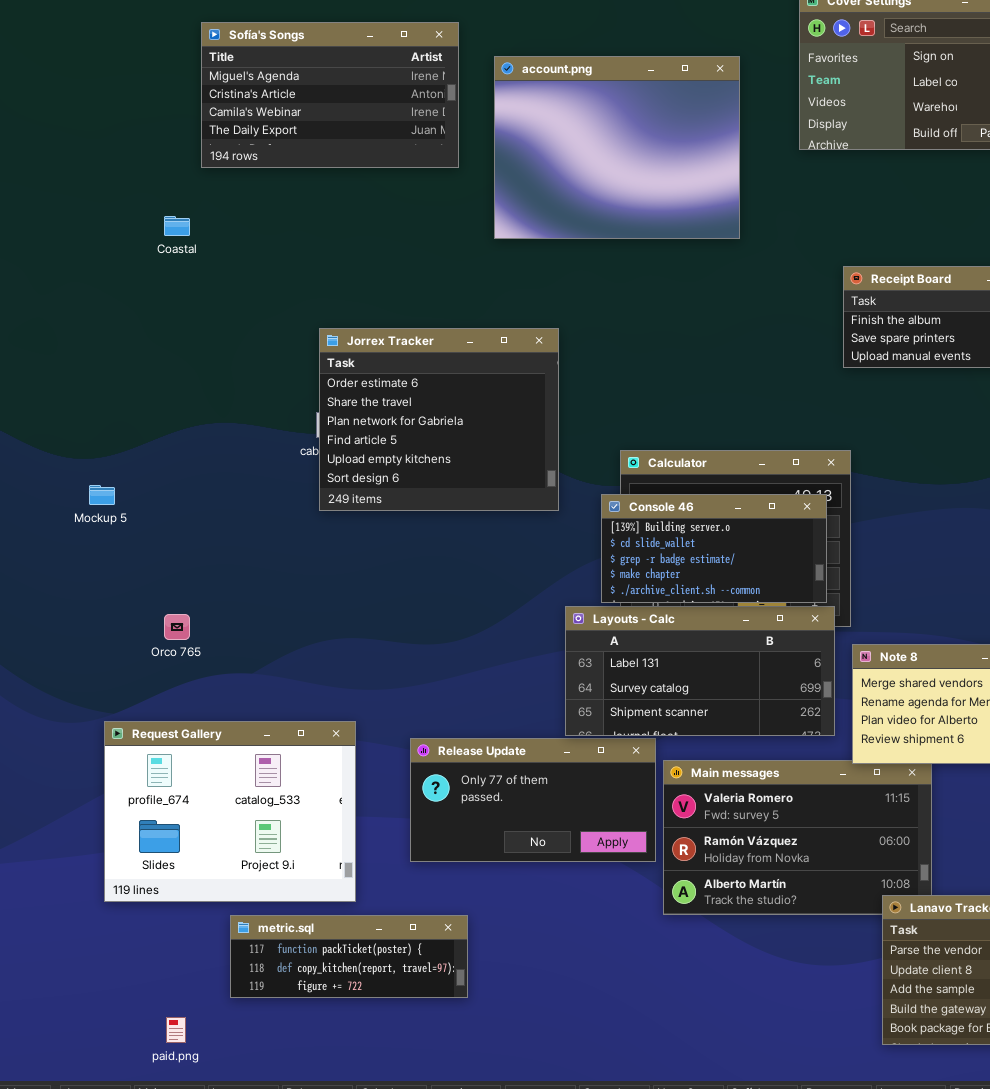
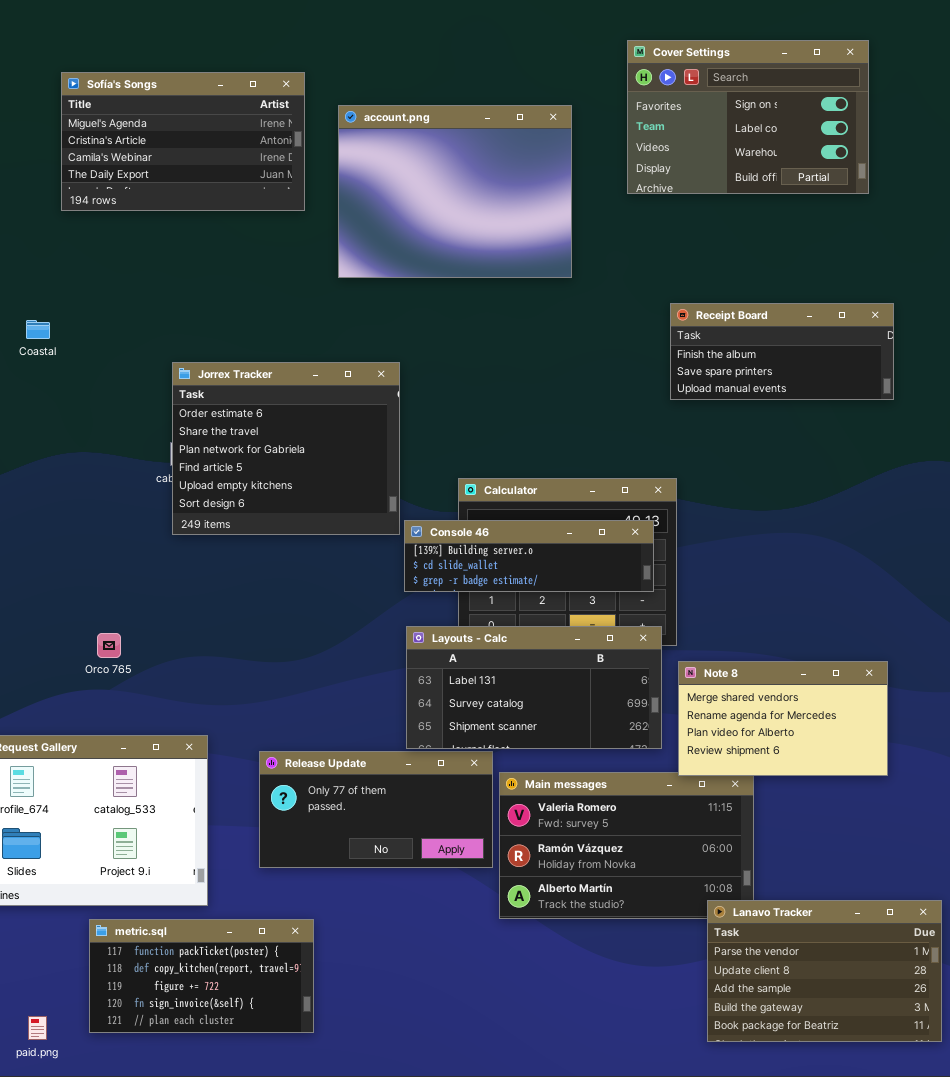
Coastal: [164,216,190,236] -> [26,320,50,339], moved
Console 46: [601,494,827,603] -> [404,520,654,592], resized
Orco 765: [164,614,190,640] -> [97,633,121,658], moved
metric.sql: [230,915,468,998] -> [89,919,314,1033], resized

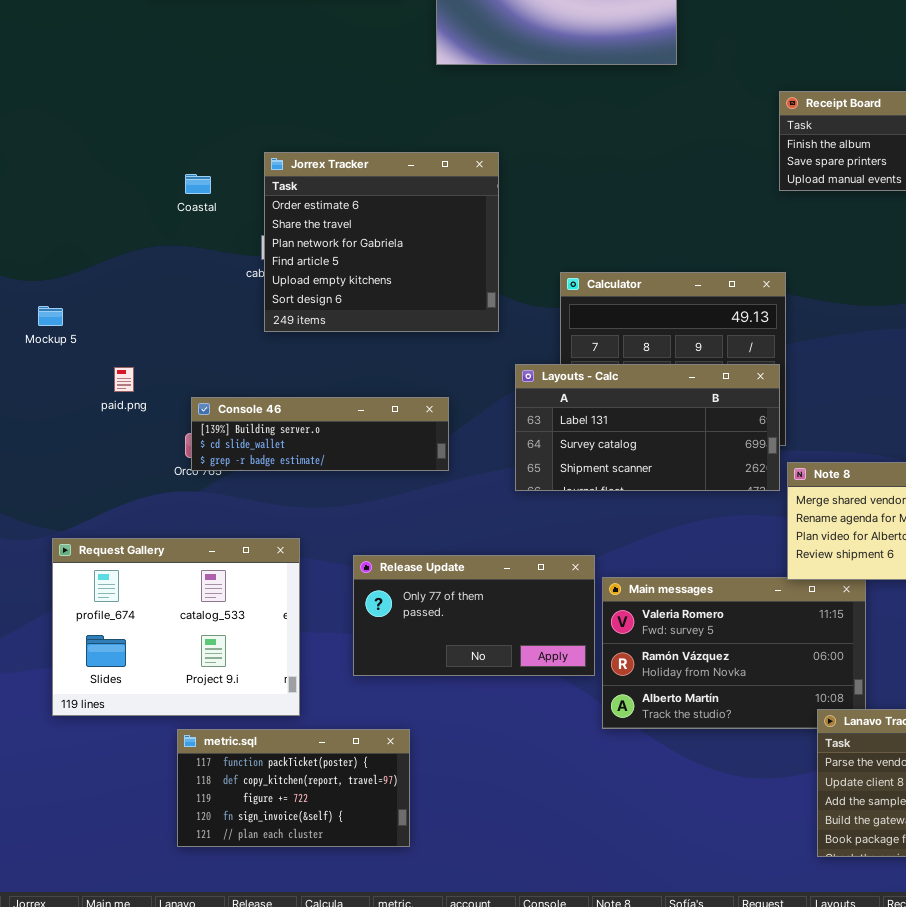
Coastal: [26,320,50,339] -> [185,174,211,194], moved
Console 46: [404,520,654,592] -> [191,397,449,471], moved
Layouts - Calc: [406,626,662,749] -> [515,364,780,491], moved
paid.png: [28,1016,47,1040] -> [114,367,134,392], moved

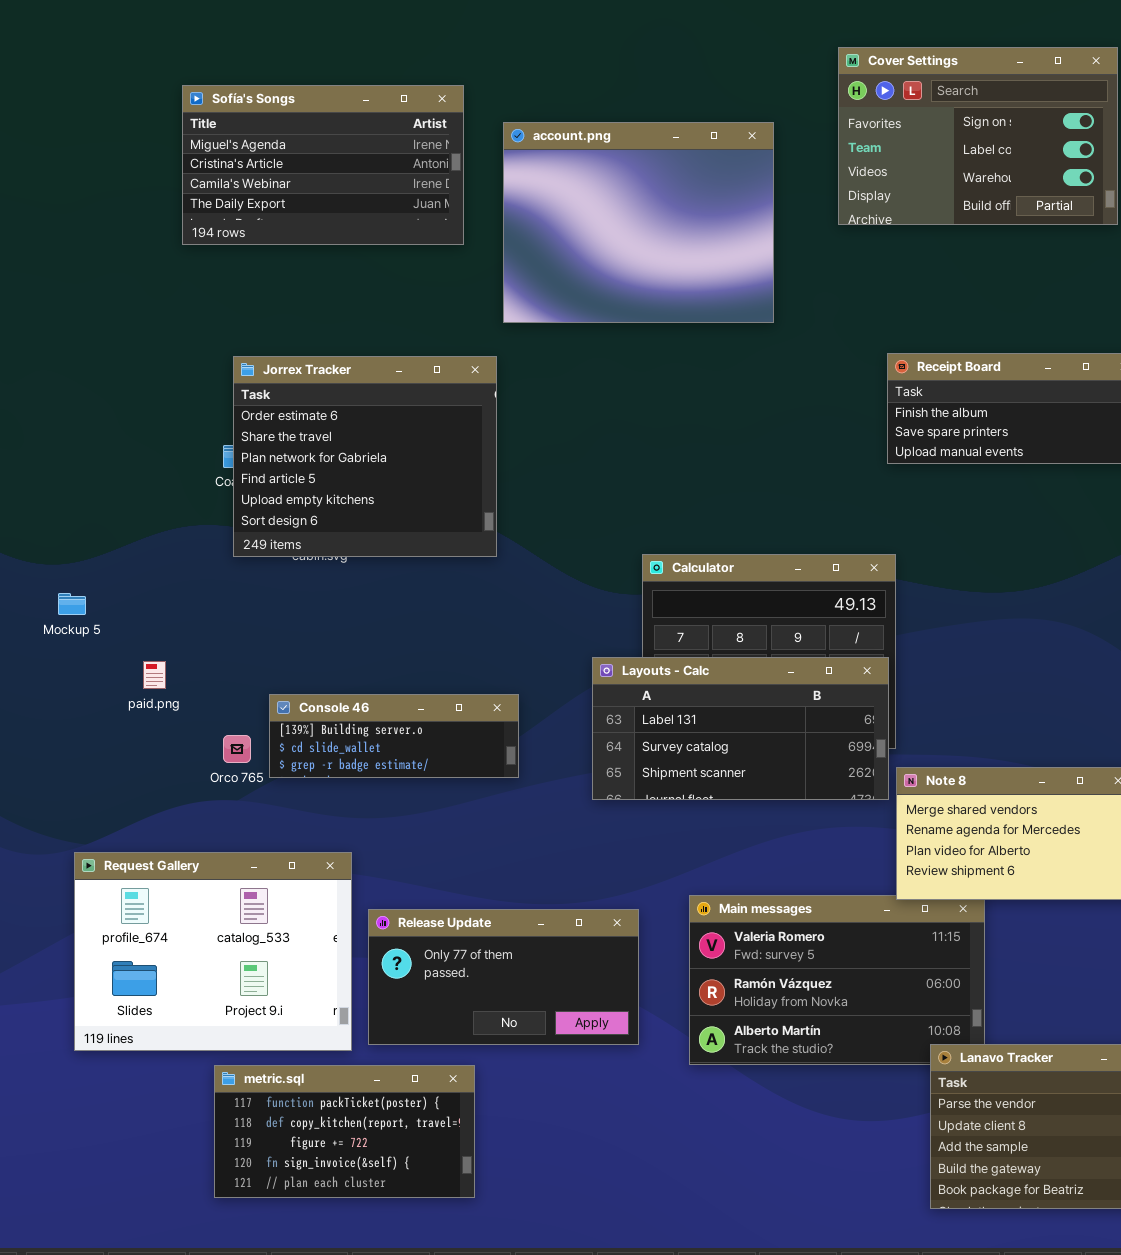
Jorrex Tracker: [264,152,499,332] -> [233,356,497,557], moved
Console 46: [191,397,449,471] -> [269,694,519,778], resized
Release Update: [353,555,595,676] -> [368,909,639,1045], moved

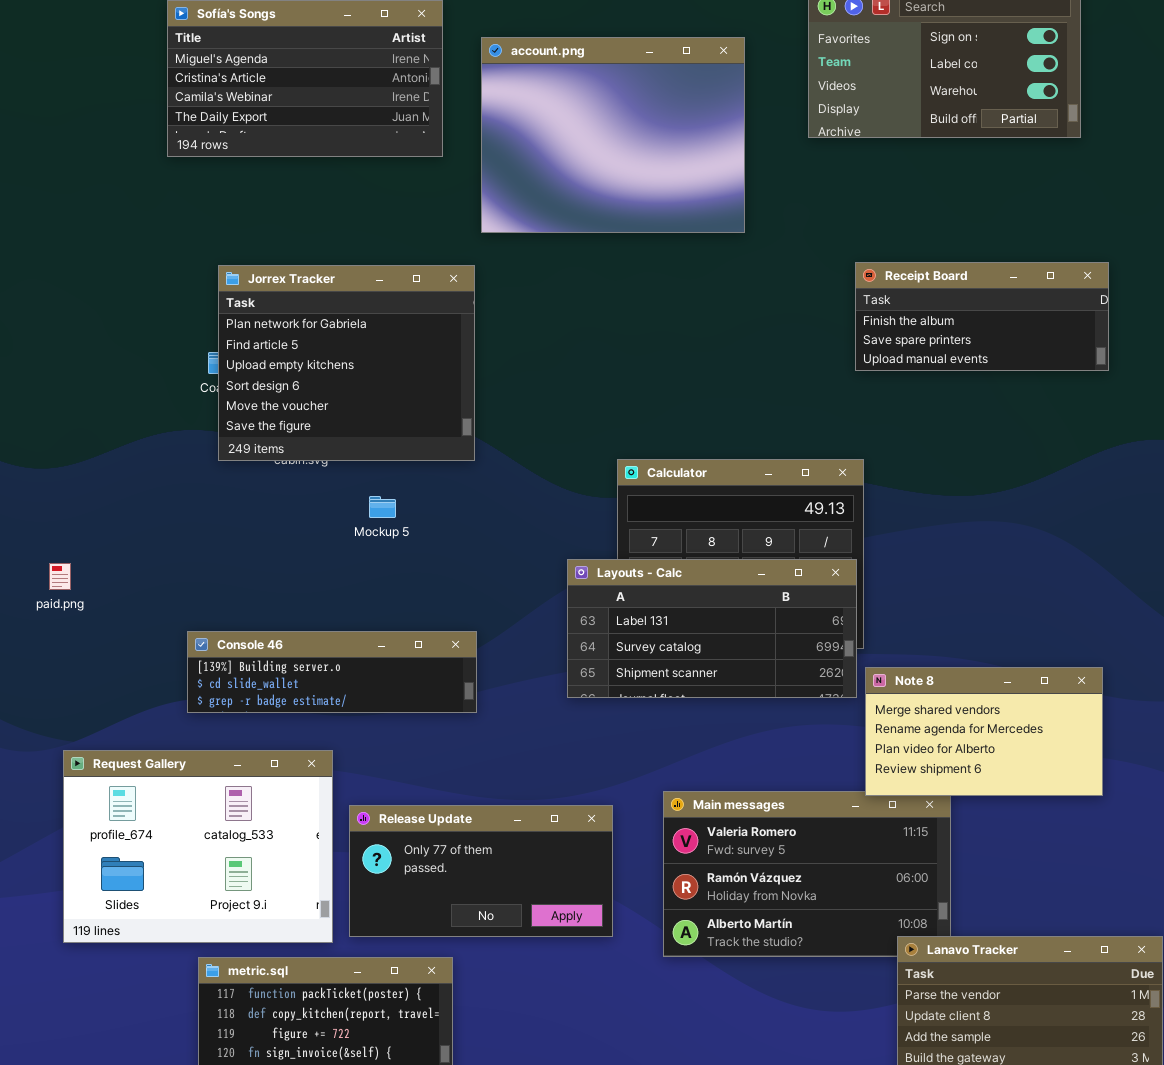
Jorrex Tracker: [233,356,497,557] -> [218,265,475,461], scrolled down 2 rows
Mockup 5: [58,593,86,615] -> [369,496,396,518], moved
paid.png: [143,661,166,689] -> [49,563,71,590], moved
Console 46: [269,694,519,778] -> [187,631,477,713], moved, resized

